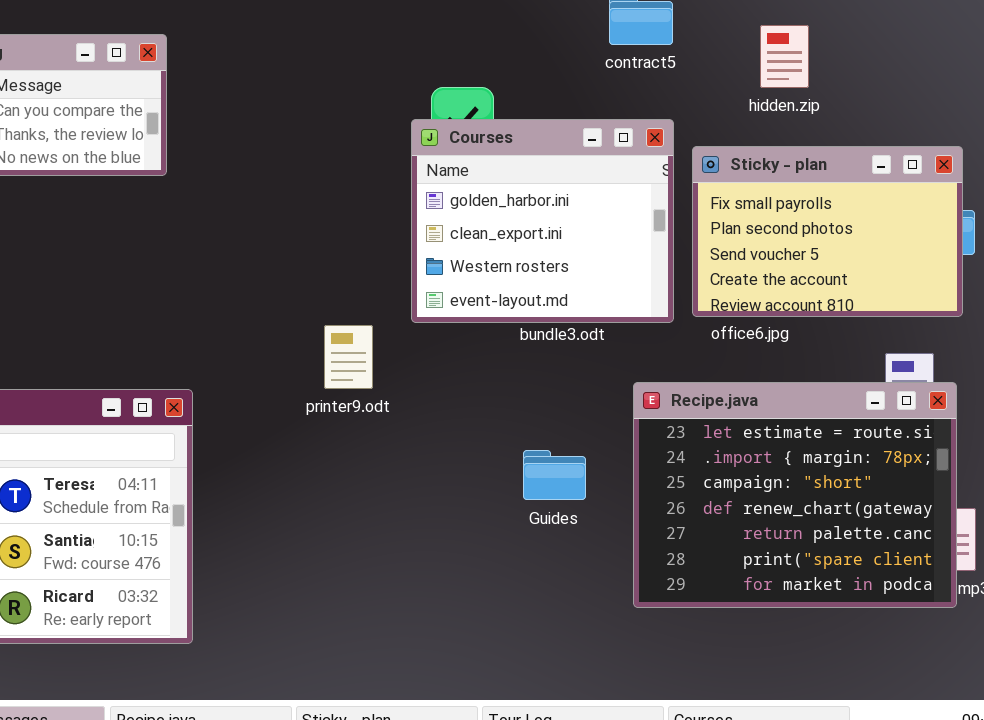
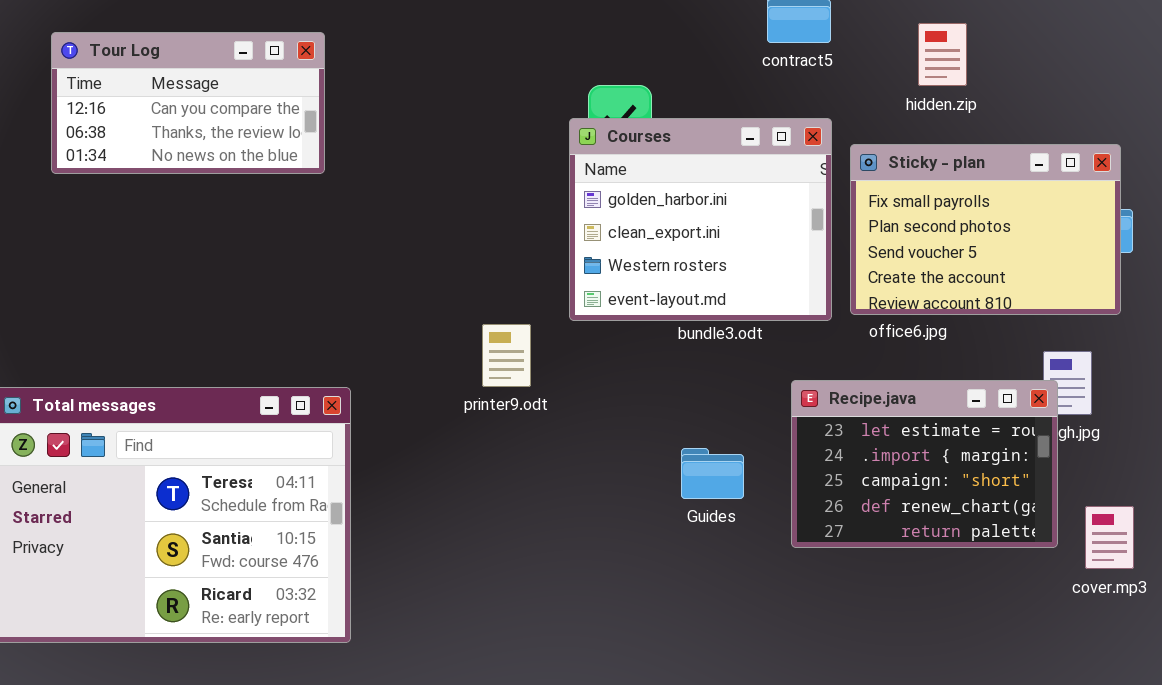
Recipe.java: [633,382,957,608] -> [791,380,1058,548], resized

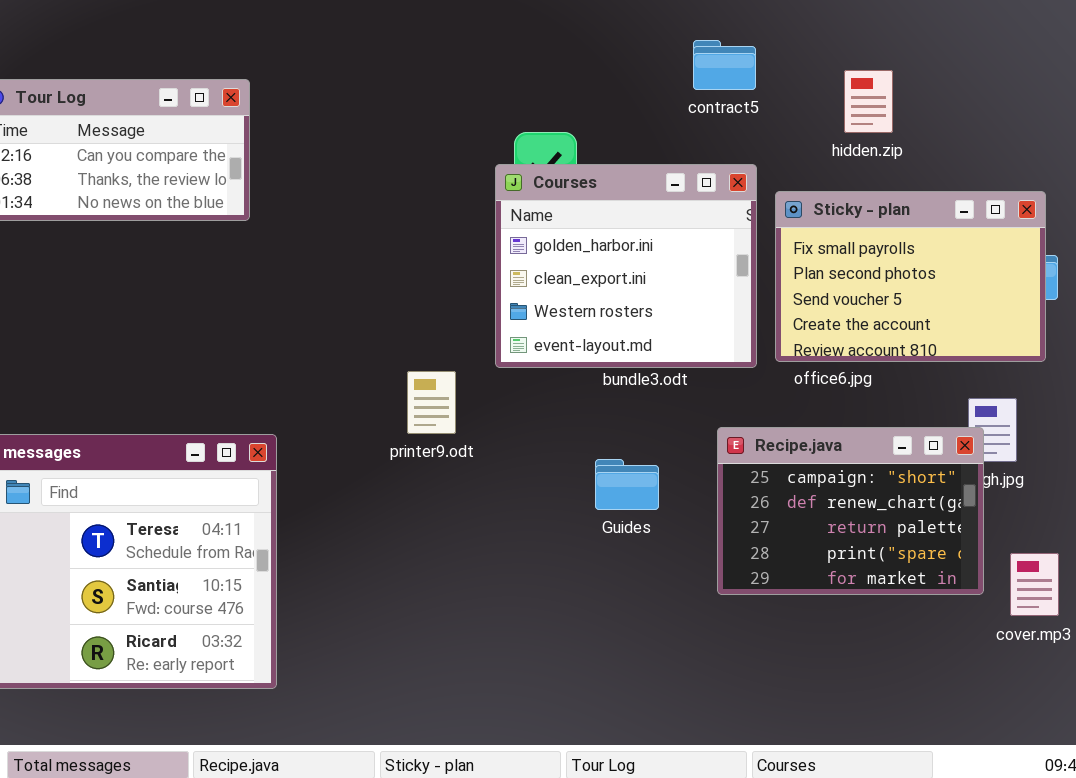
Recipe.java: [791,380,1058,548] -> [717,427,984,595], scrolled down 2 rows
Guides: [681,448,744,499] -> [595,459,659,510], moved

